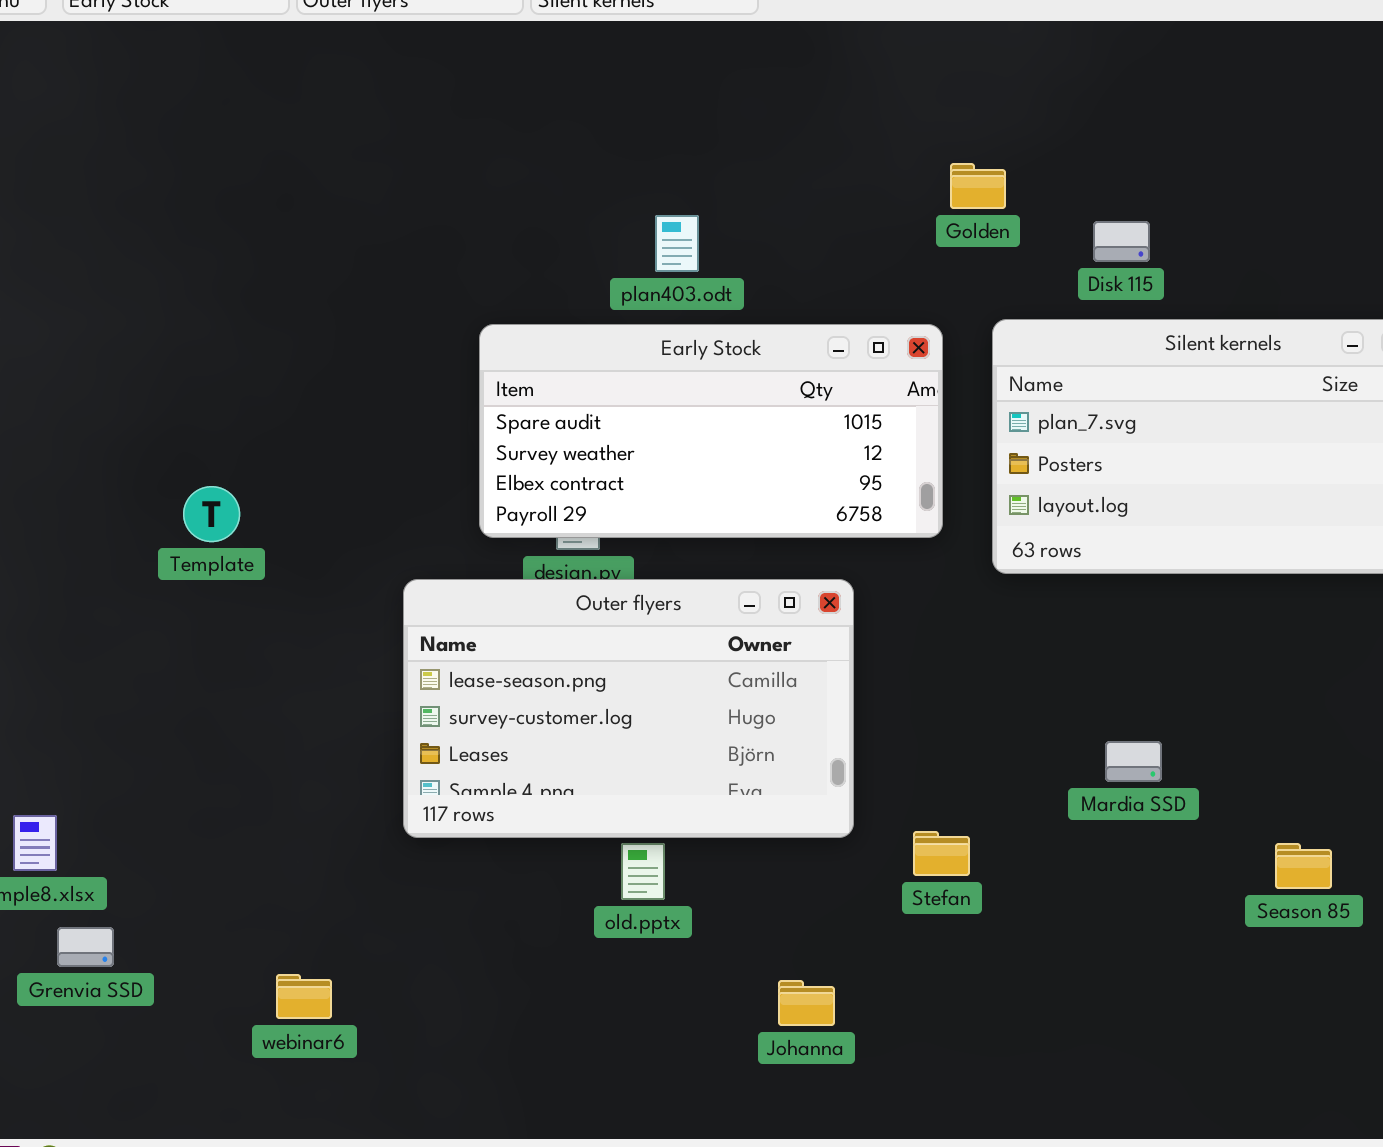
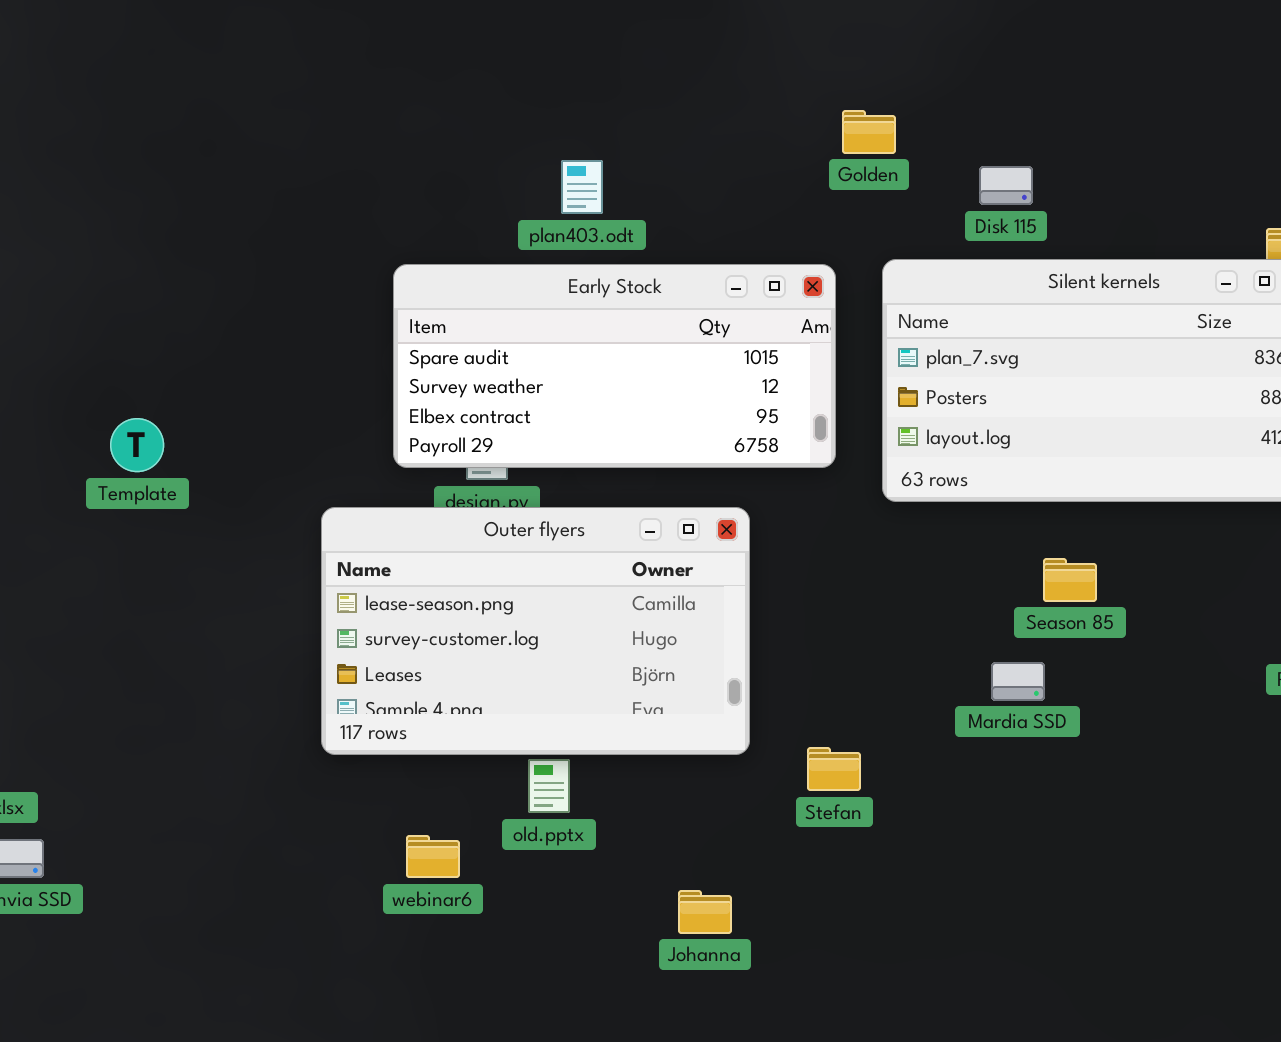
Season 85: [1275,843,1332,889] -> [1043,558,1097,602], moved
webinar6: [276,974,332,1019] -> [406,835,460,878], moved

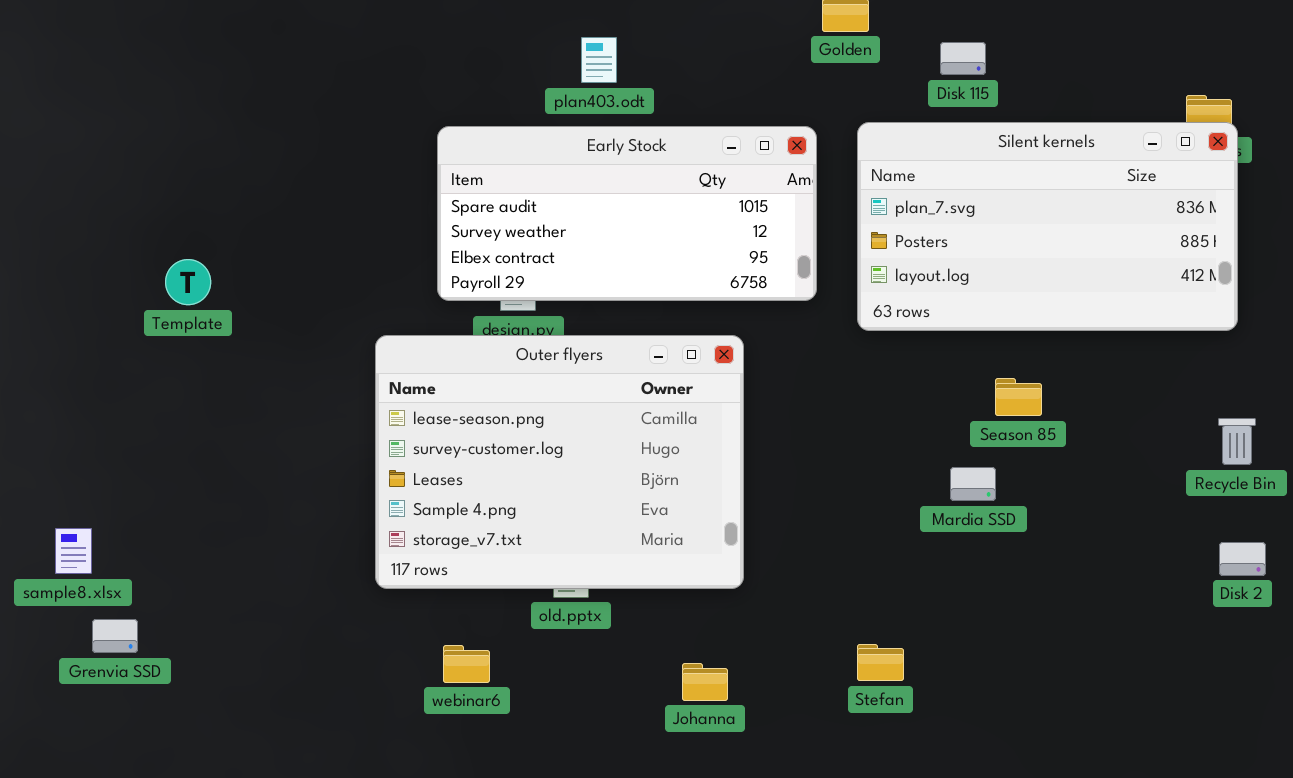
Template: [110,418,164,472] -> [165,259,211,305], moved
Outer flyers: [321,507,750,755] -> [375,335,744,589], resized
Stefan: [807,747,861,791] -> [857,644,904,681], moved
webinar6: [406,835,460,878] -> [443,645,490,683], moved

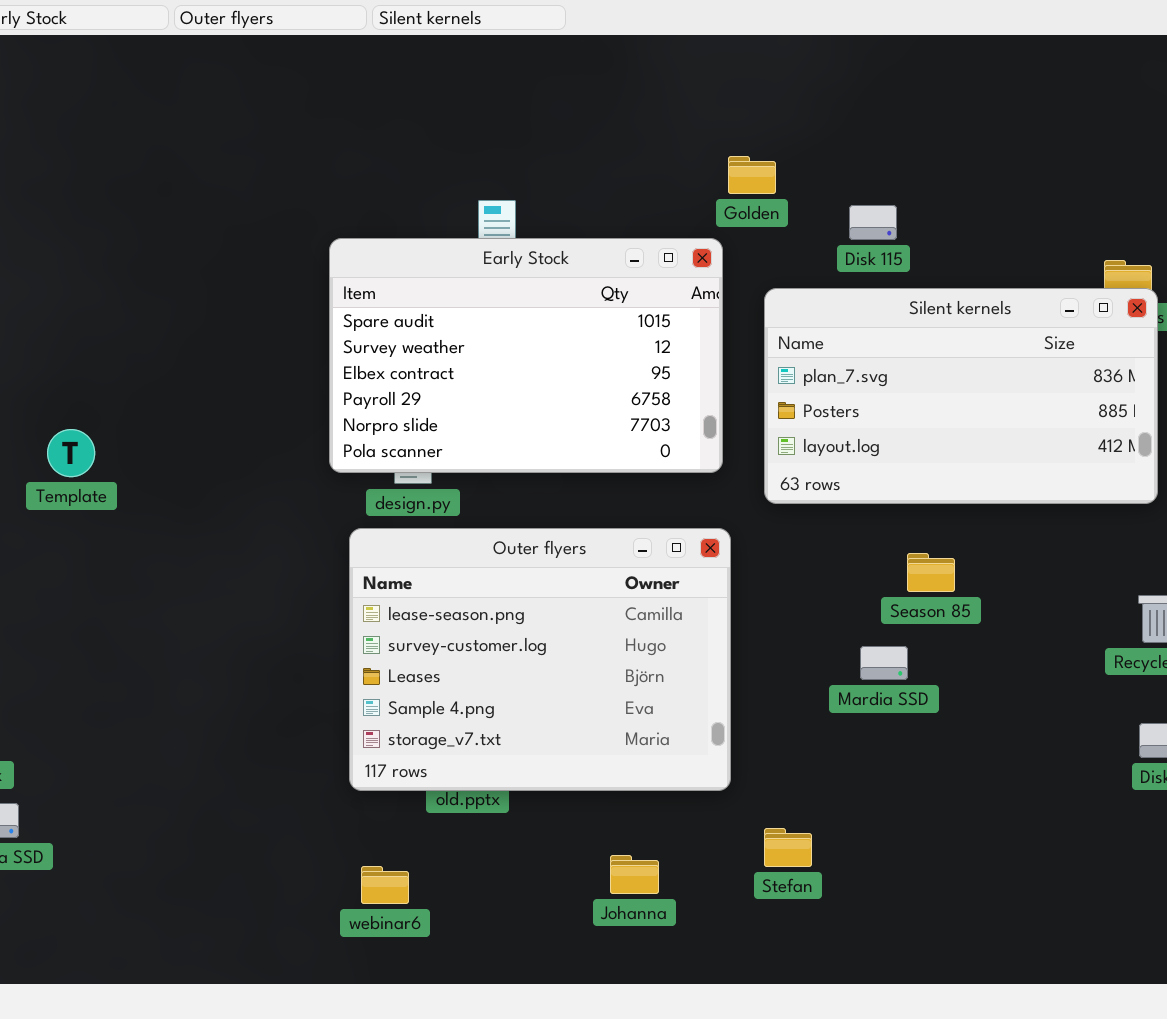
Early Stock: [437,126,817,301] -> [329,238,723,473], resized
Outer flyers: [375,335,744,589] -> [349,528,731,791], moved
webinar6: [443,645,490,683] -> [361,866,409,904], moved
Johanna: [682,663,728,701] -> [610,855,659,894], moved

